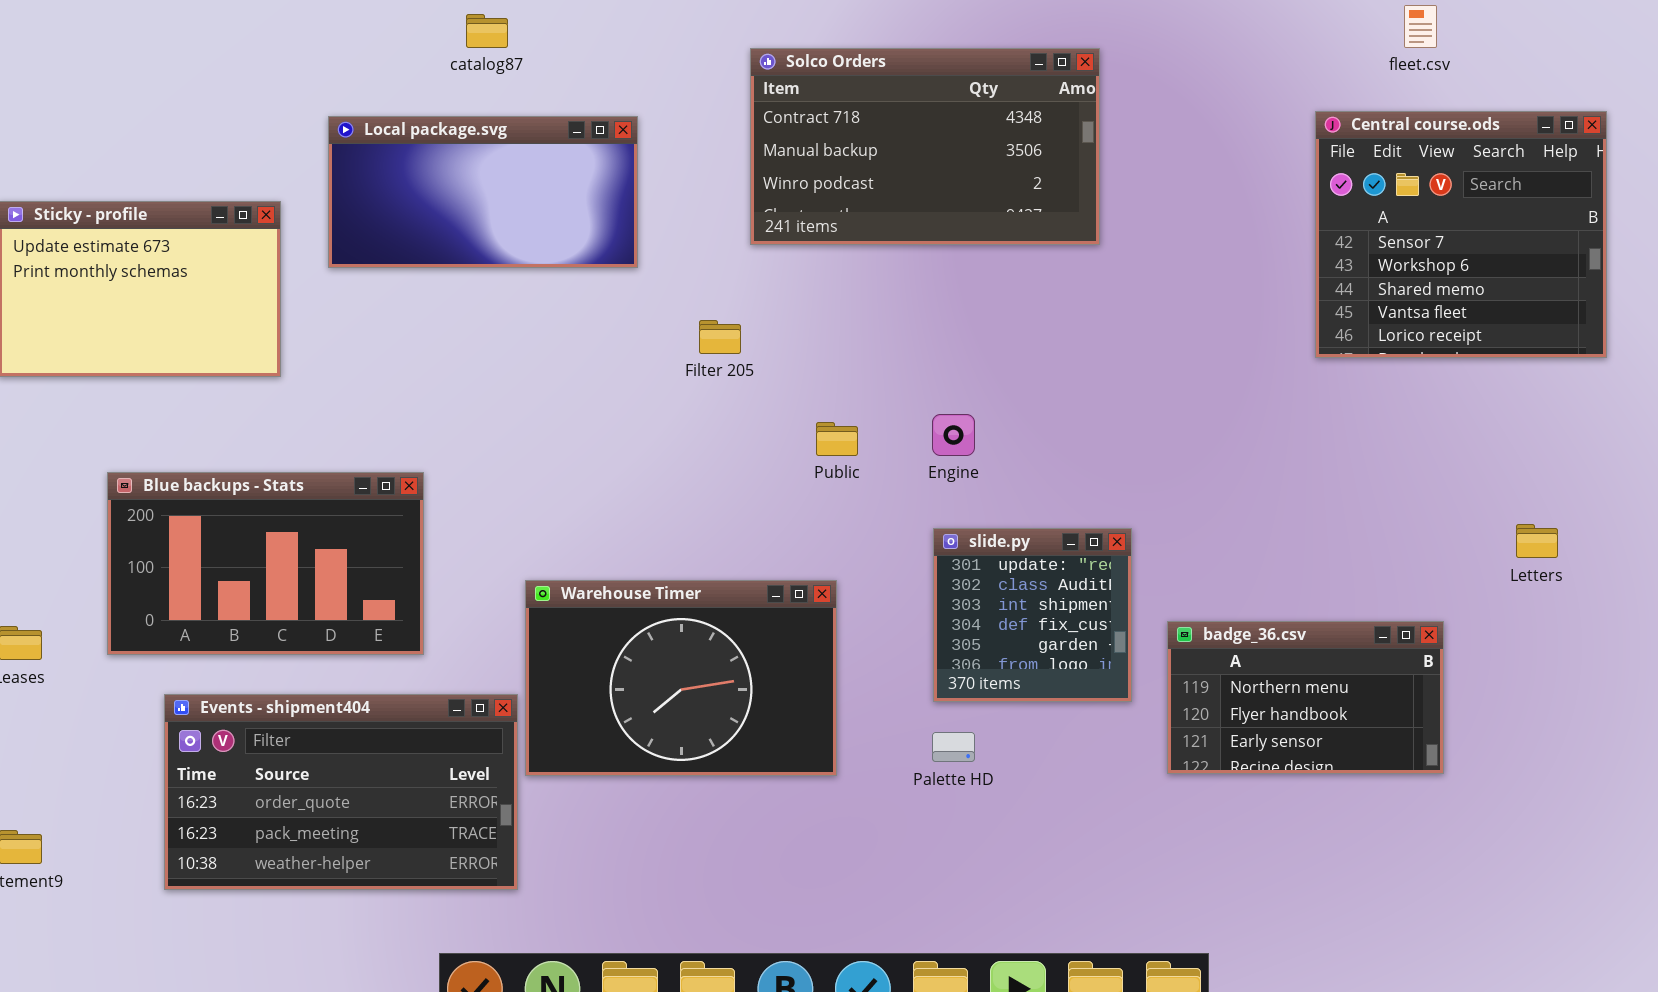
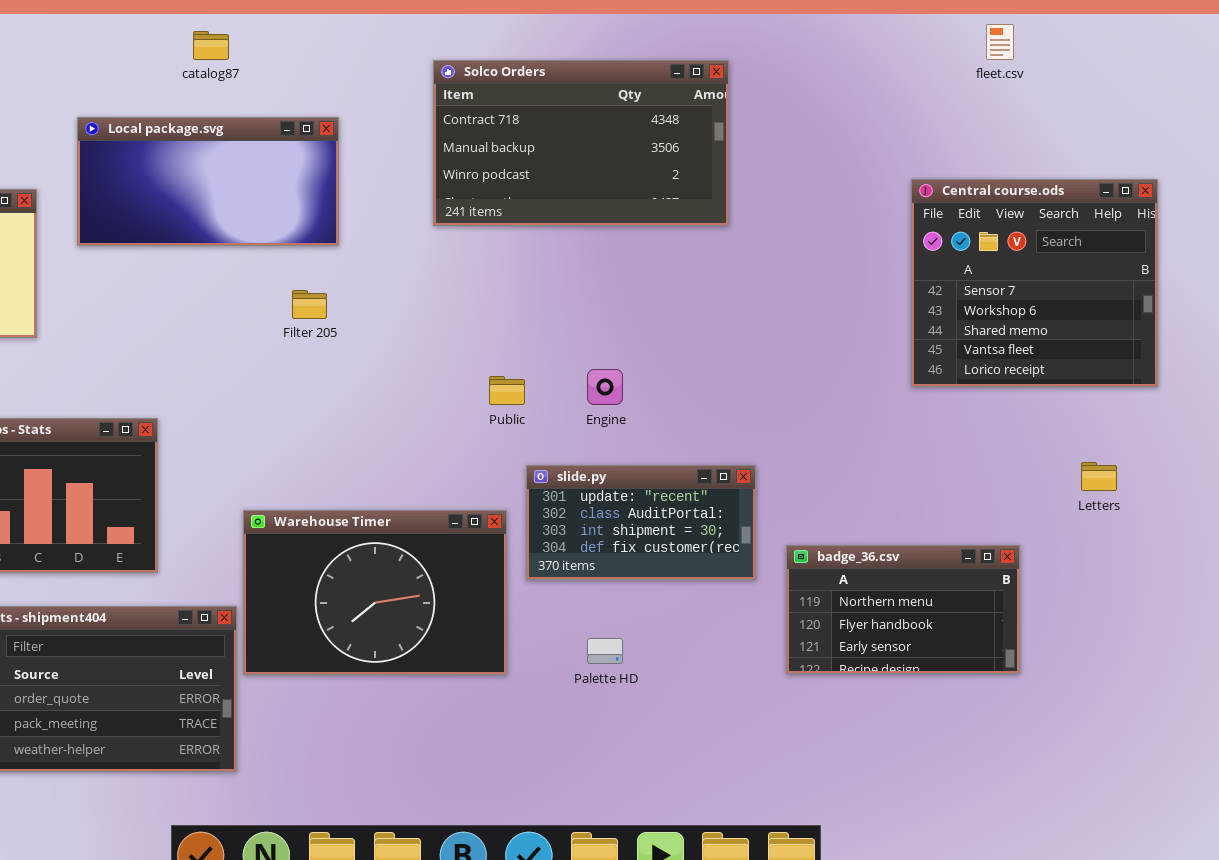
Central course.ods: [1315,111,1607,358] -> [911,179,1158,387], moved
Filter 205: [699,320,741,354] -> [292,290,327,319], moved
slide.py: [933,528,1132,702] -> [526,465,756,580], resized

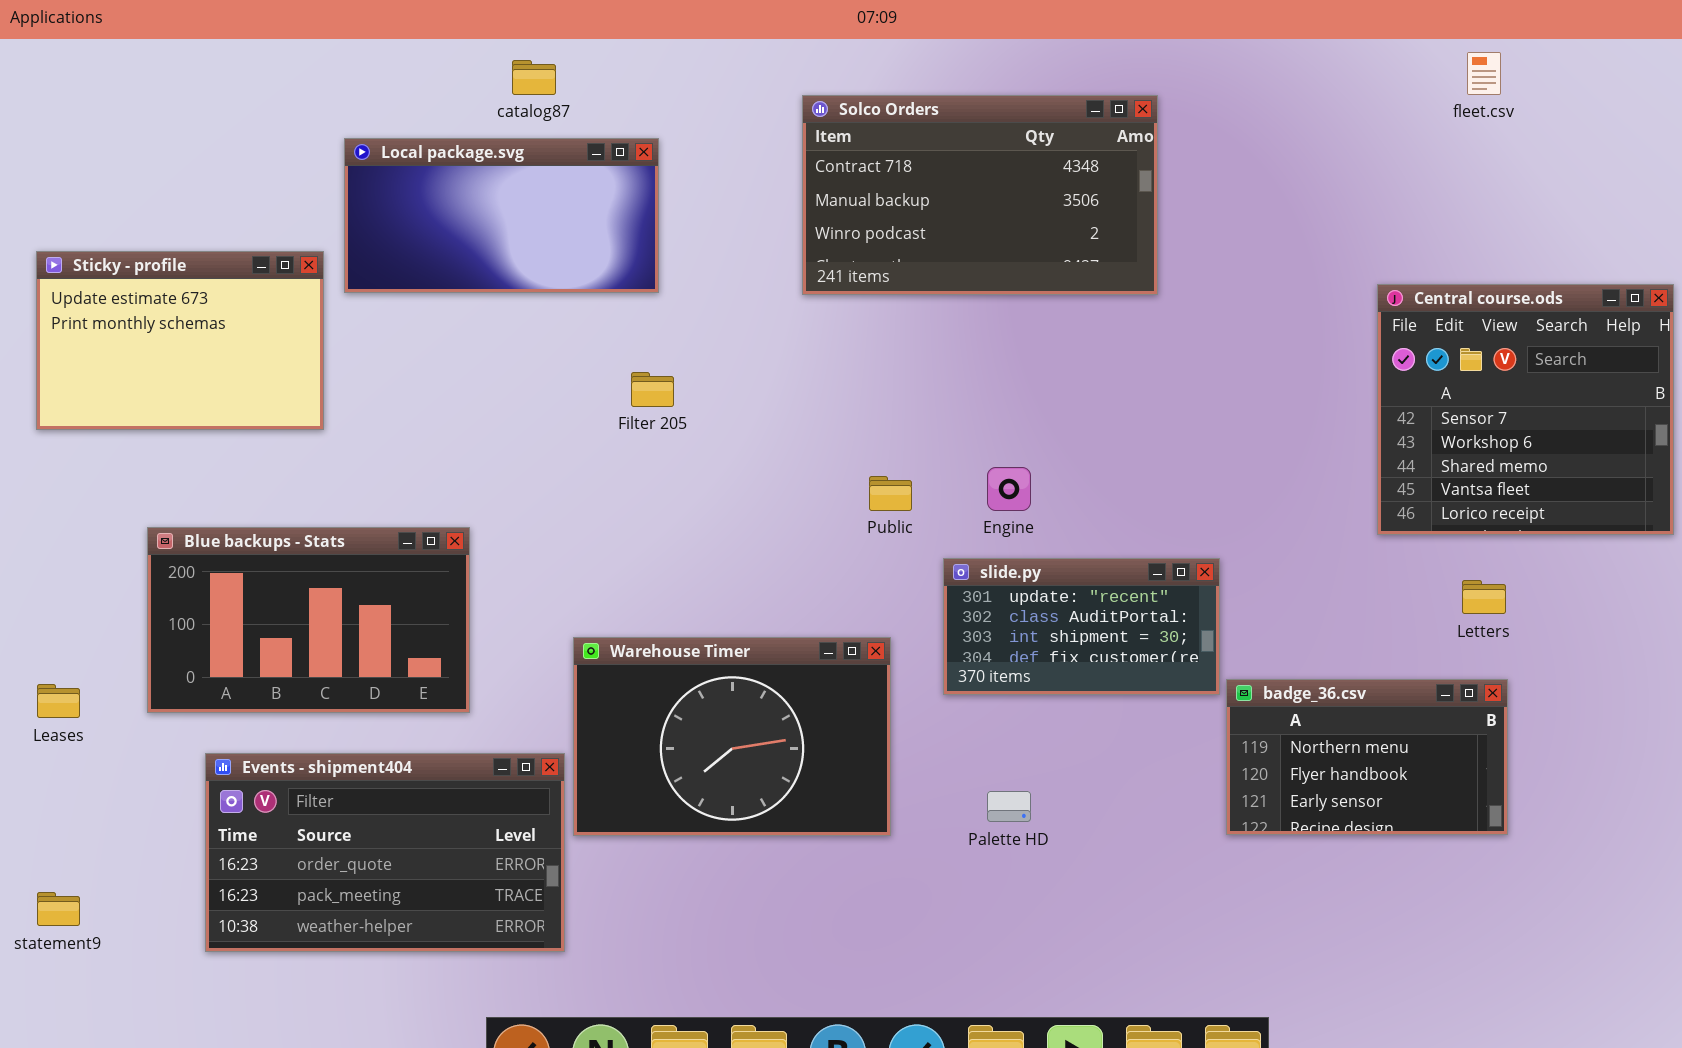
Local package.svg: [77,117,339,246] -> [344,138,659,293], moved
Central course.ods: [911,179,1158,387] -> [1377,284,1674,535], moved
Letters: [1081,462,1117,491] -> [1462,580,1506,614], moved
slide.py: [526,465,756,580] -> [943,558,1220,695], moved

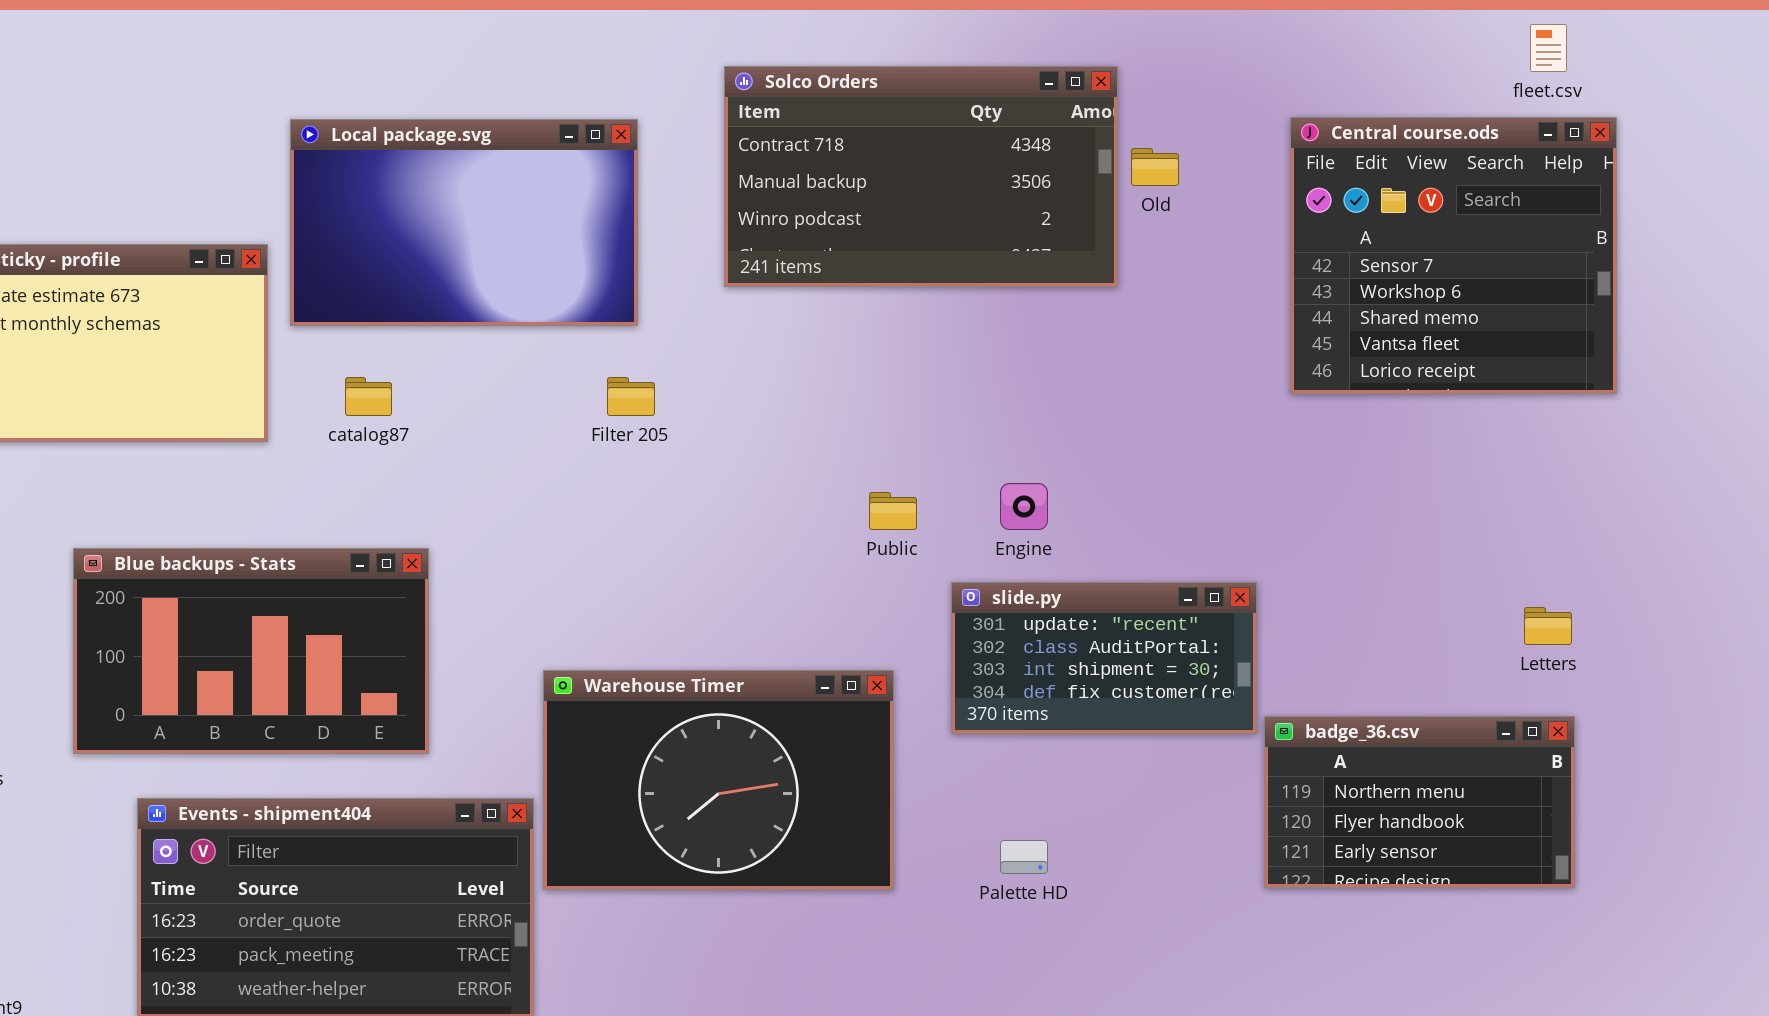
catalog87: [512,60,556,95] -> [345,377,392,416], moved
Solco Orders: [802,95,1158,295] -> [724,66,1118,287], moved
Local package.svg: [344,138,659,293] -> [290,119,638,326], resized
Central course.ods: [1377,284,1674,535] -> [1290,117,1617,394], moved

